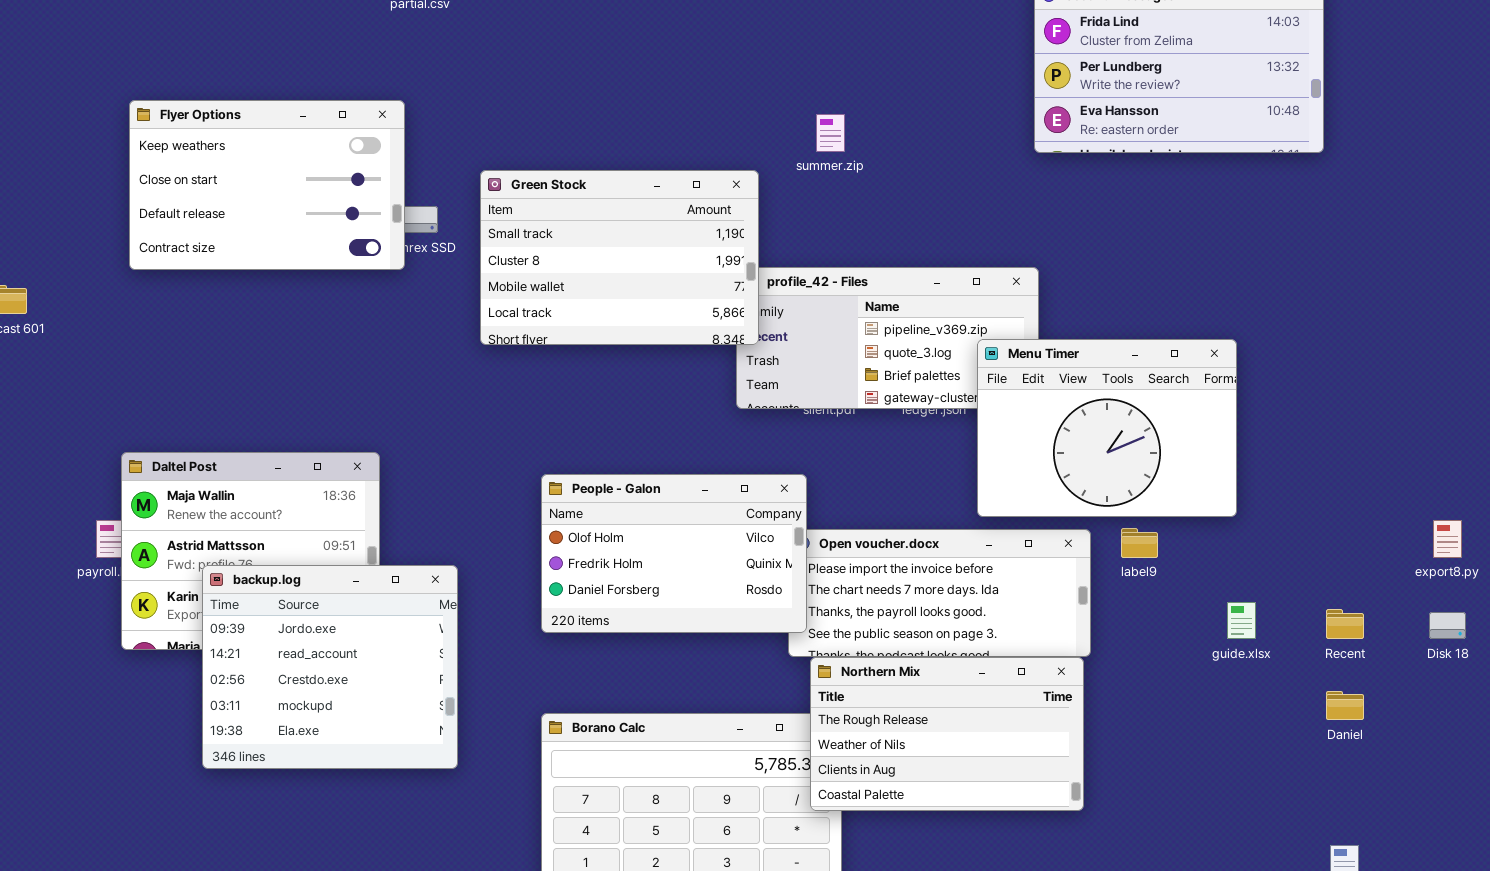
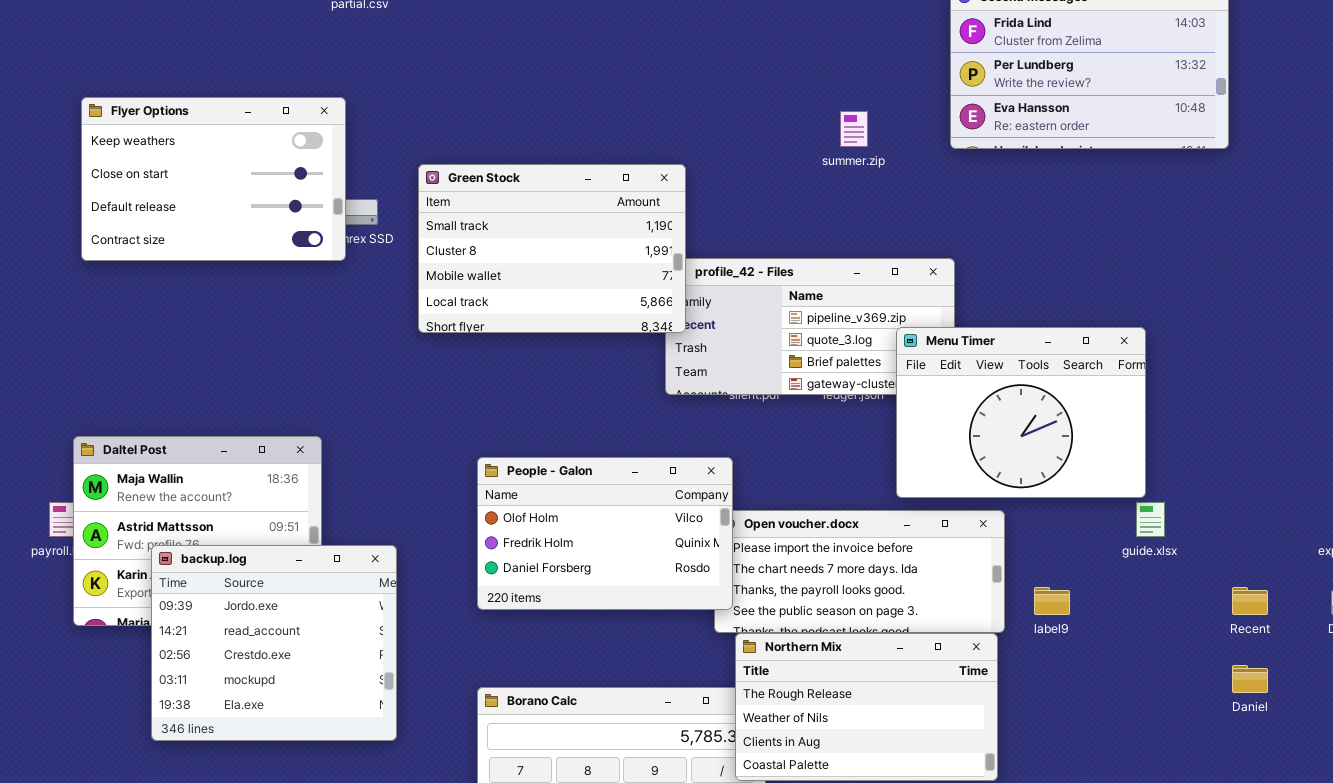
summer.zip: [816,114,845,152] -> [840,111,868,147], moved
label9: [1121,528,1158,558] -> [1034,587,1070,615], moved
guide.xlsx: [1227,602,1256,639] -> [1136,502,1165,537], moved

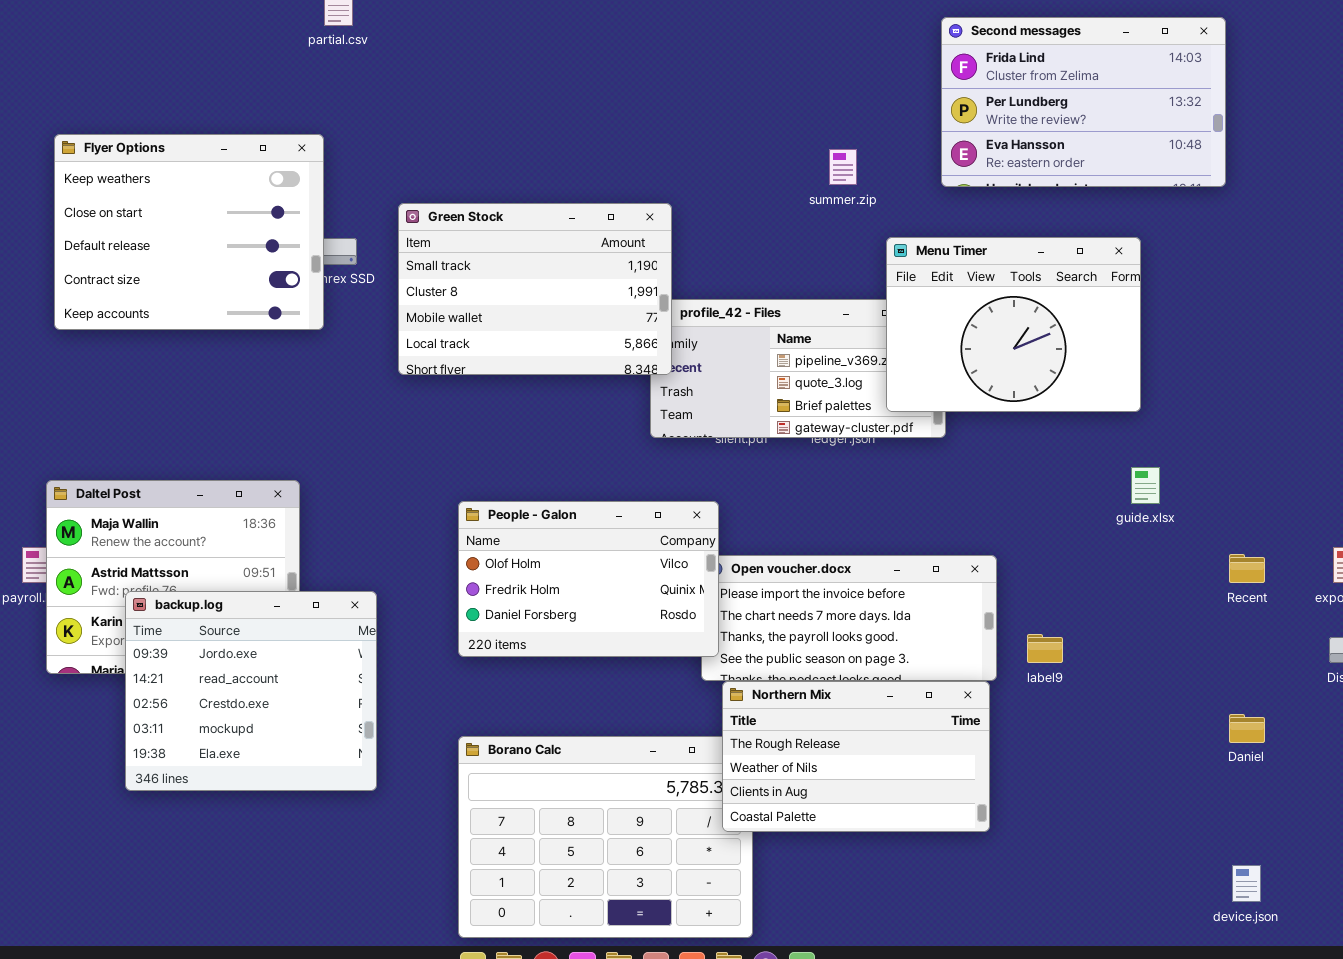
Flyer Options: [81,97,346,261] -> [54,134,324,330], resized
Menu Timer: [896,327,1146,498] -> [886,237,1141,412], moved
guide.xlsx: [1136,502,1165,537] -> [1131,467,1160,504], moved
Recent: [1232,587,1268,615] -> [1229,554,1265,583], moved

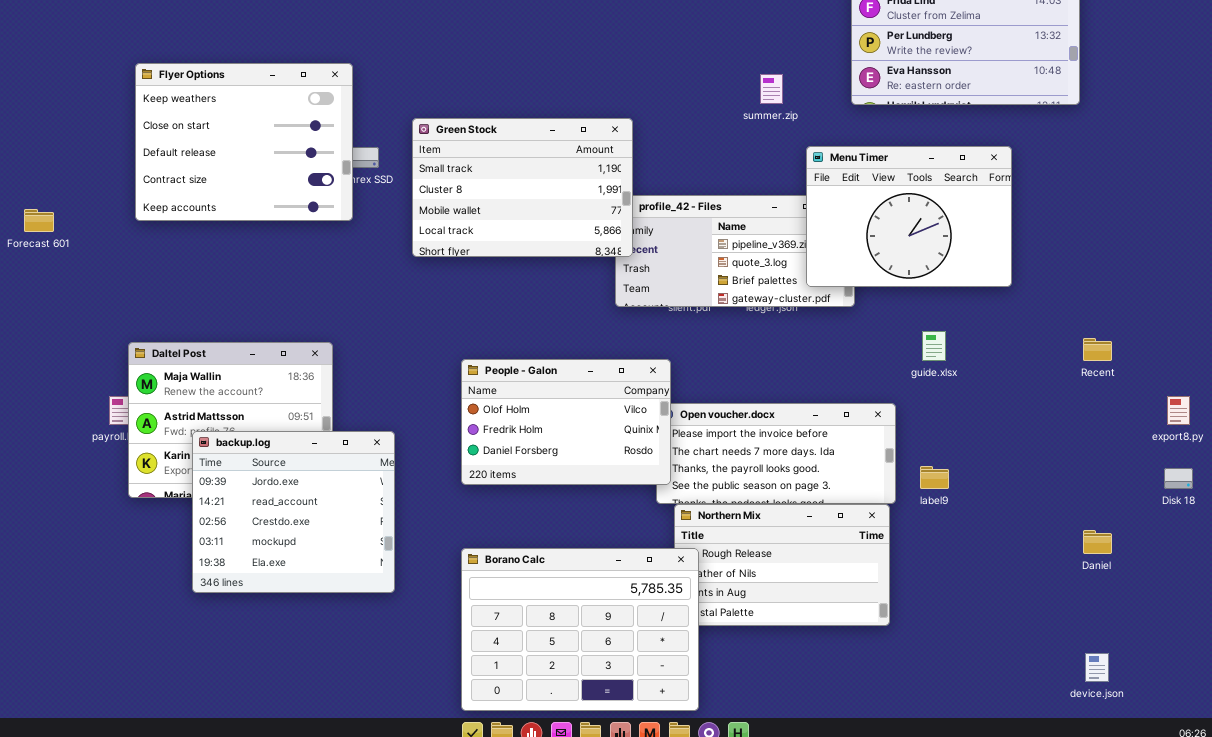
guide.xlsx: [1131,467,1160,504] -> [922,331,946,361], moved
Recent: [1229,554,1265,583] -> [1083,338,1112,361], moved
Borano Calc: [458,736,753,938] -> [461,548,699,711], raised

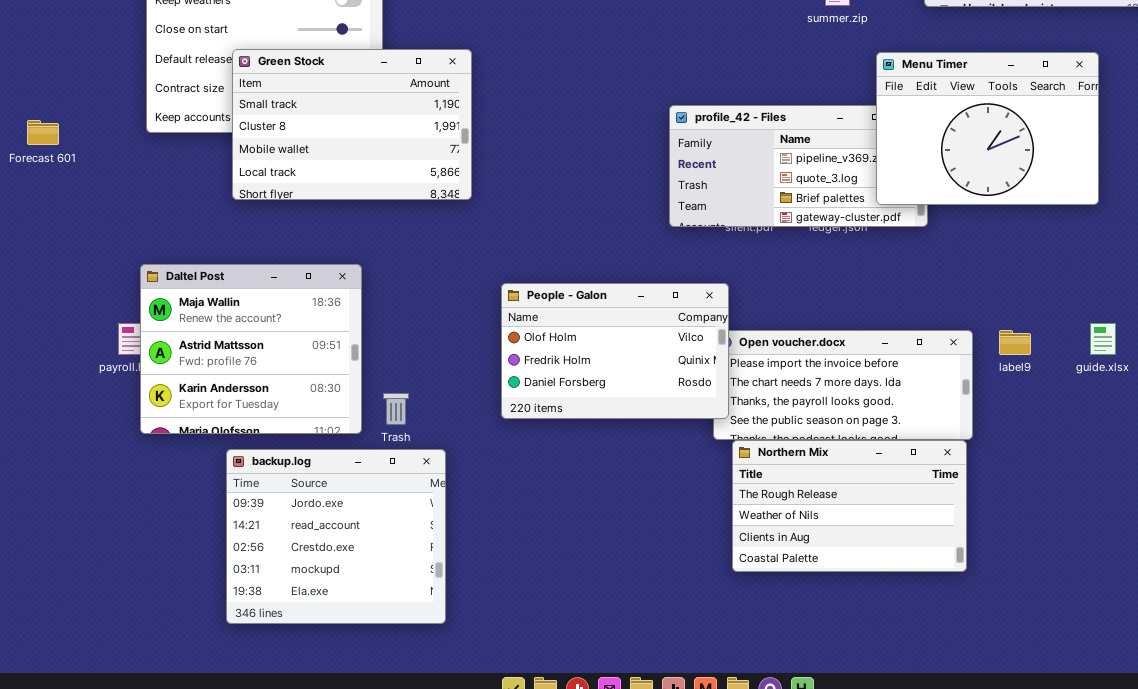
Green Stock: [412,118,633,257] -> [232,49,472,200], moved
guide.xlsx: [922,331,946,361] -> [1090,323,1116,355], moved
backup.log: [192,431,395,593] -> [226,449,446,624], moved
label9: [920,466,949,489] -> [999,330,1031,355], moved
Borano Calc: [461,548,699,711] -> none, closed

